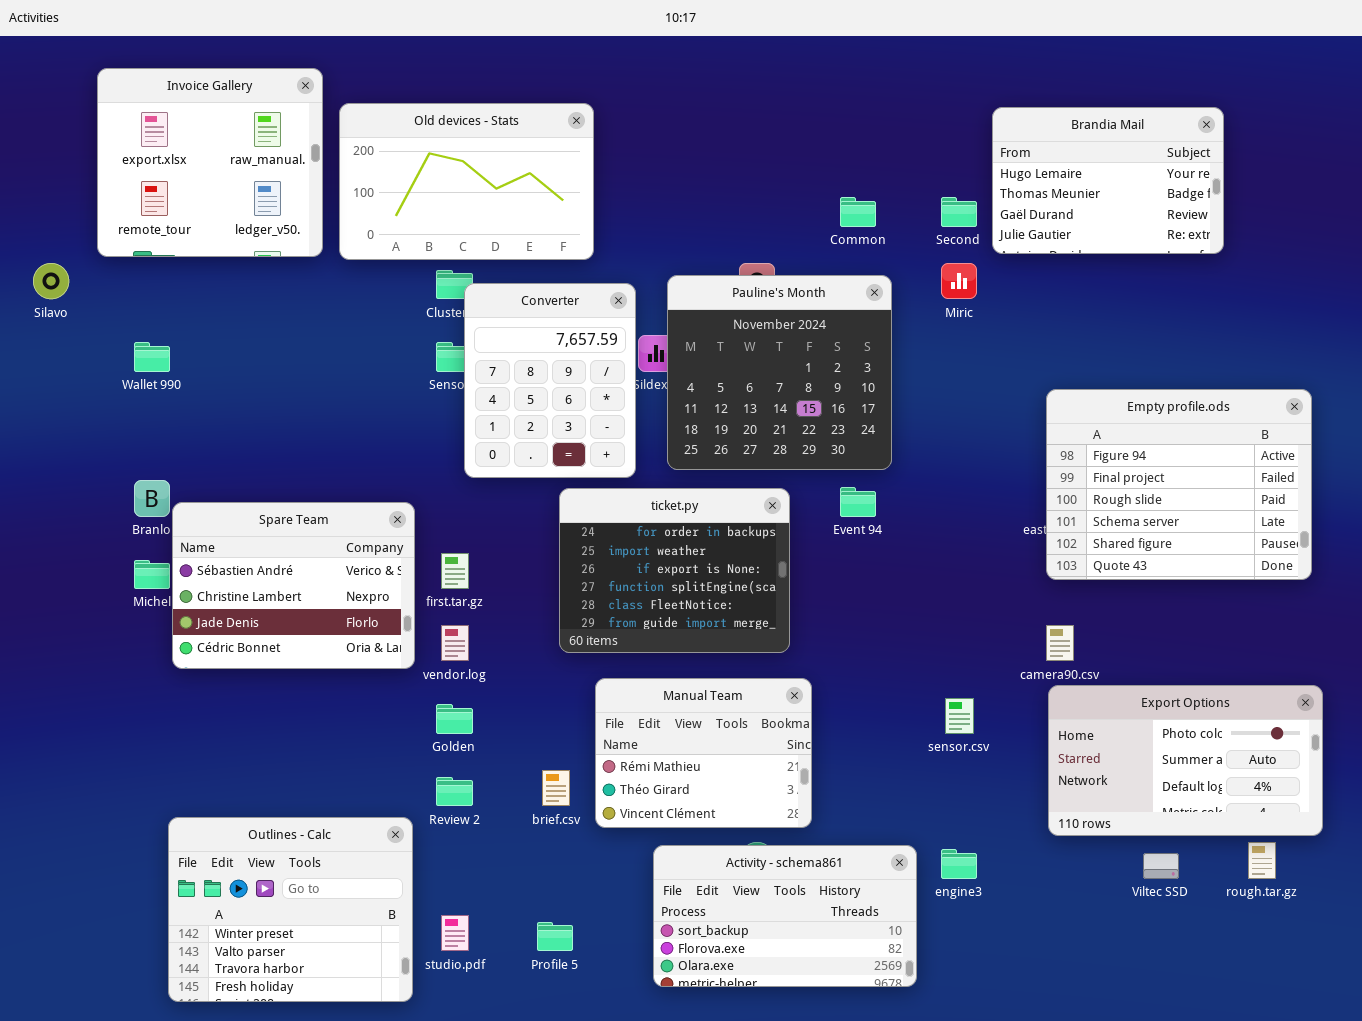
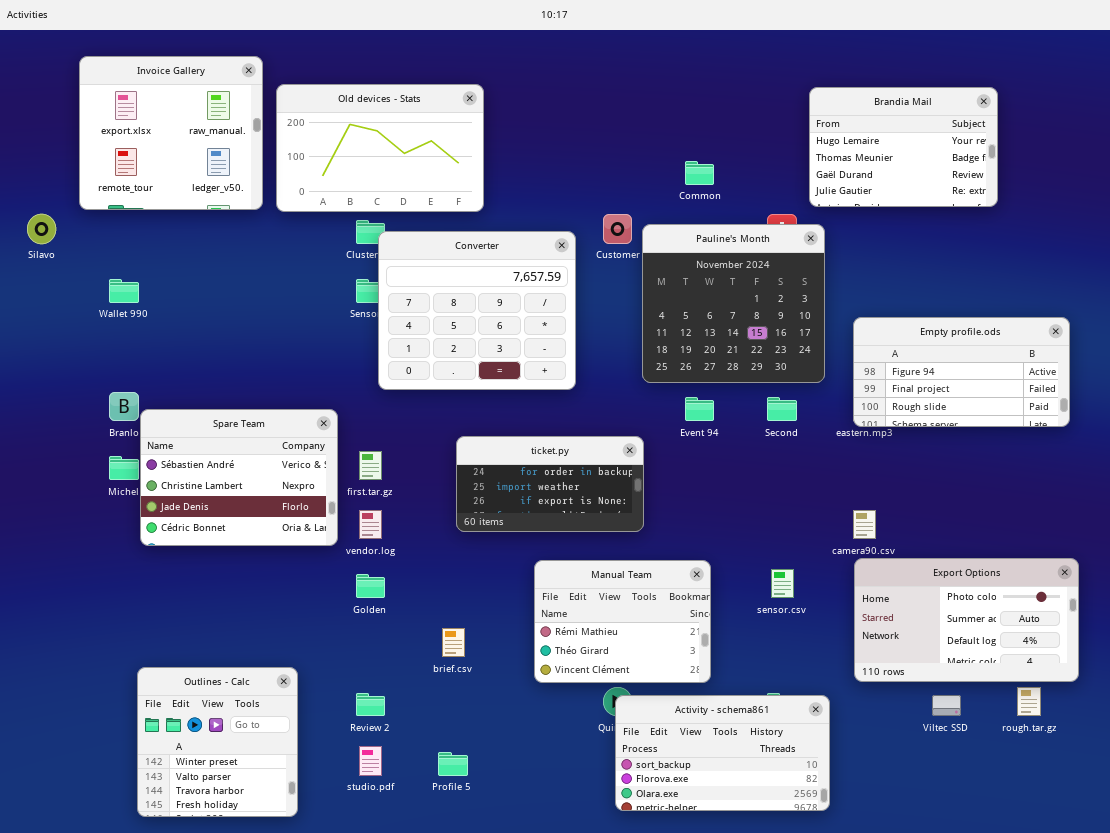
Second: [941,197,977,227] -> [767,397,797,421], moved
Pauline's Month: [667,275,892,470] -> [642,224,825,383], moved
Converter: [464,283,636,478] -> [378,231,576,390], resized
Empty profile.ods: [1046,389,1312,580] -> [853,317,1070,427], resized
ticket.py: [559,488,790,653] -> [456,436,644,532], resized
Manual Team: [595,678,812,828] -> [534,560,711,683], moved
Review 2: [436,777,473,806] -> [356,693,385,716], moved
Outlines - Calc: [168,817,413,1002] -> [137,667,298,817], resized
Activity - schema861: [653,845,917,987] -> [615,695,830,811], moved

